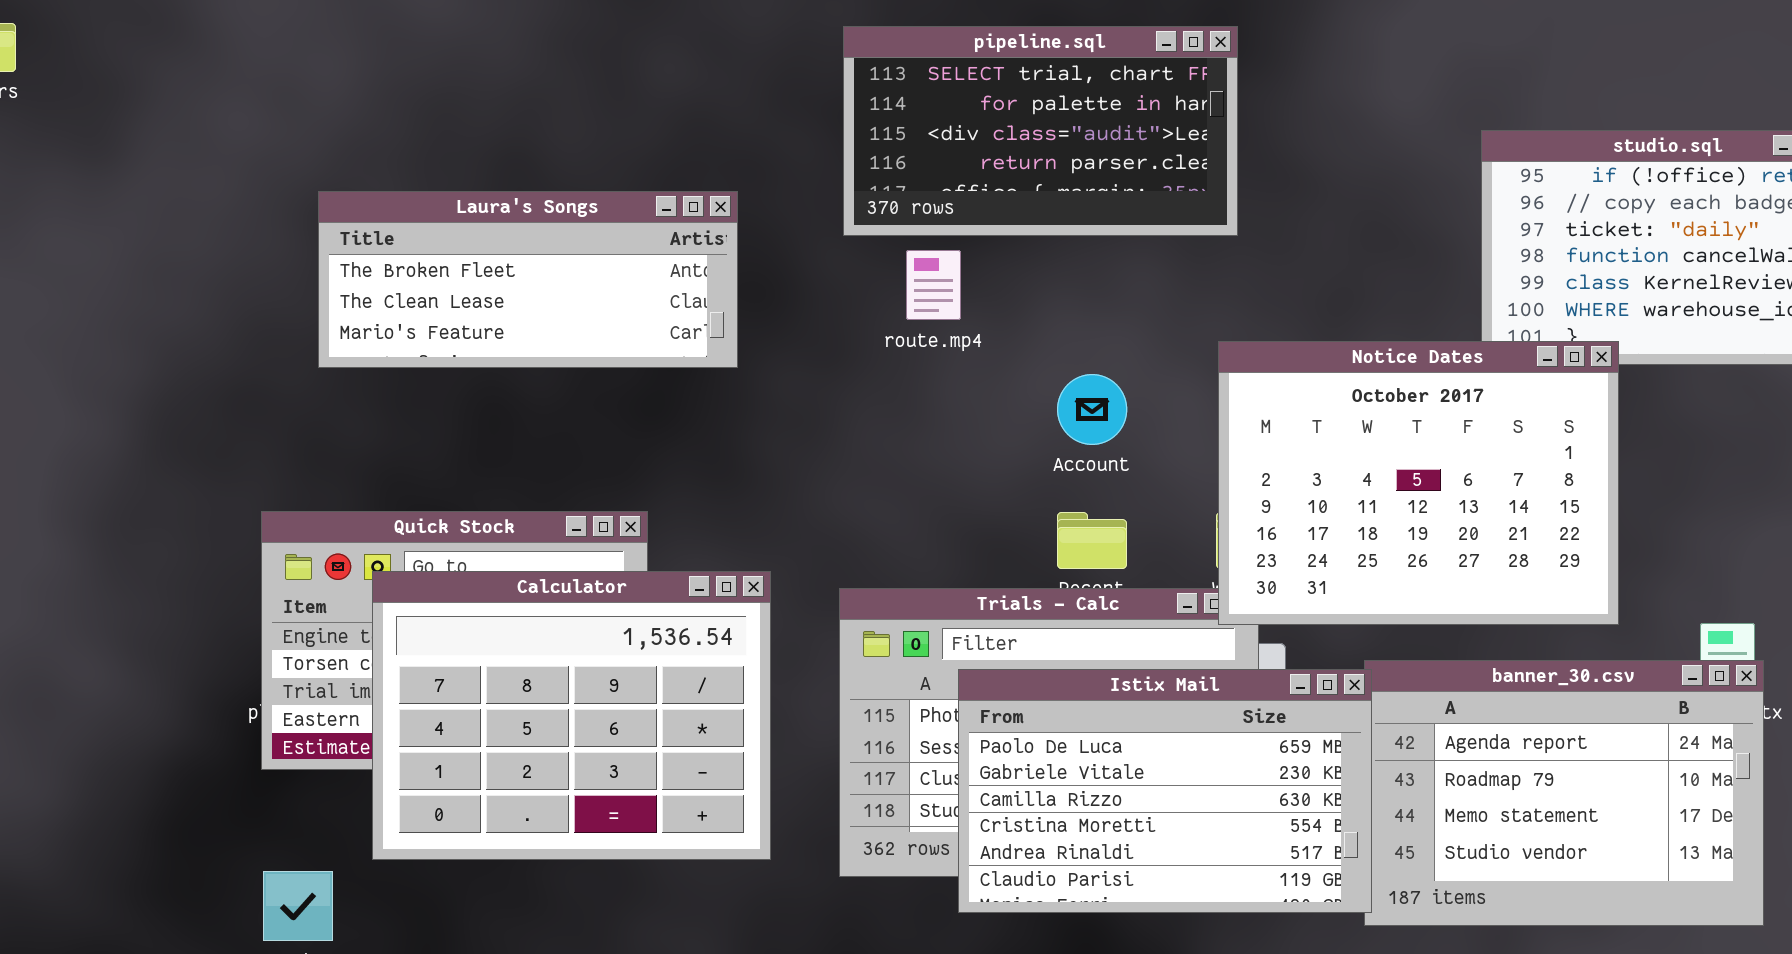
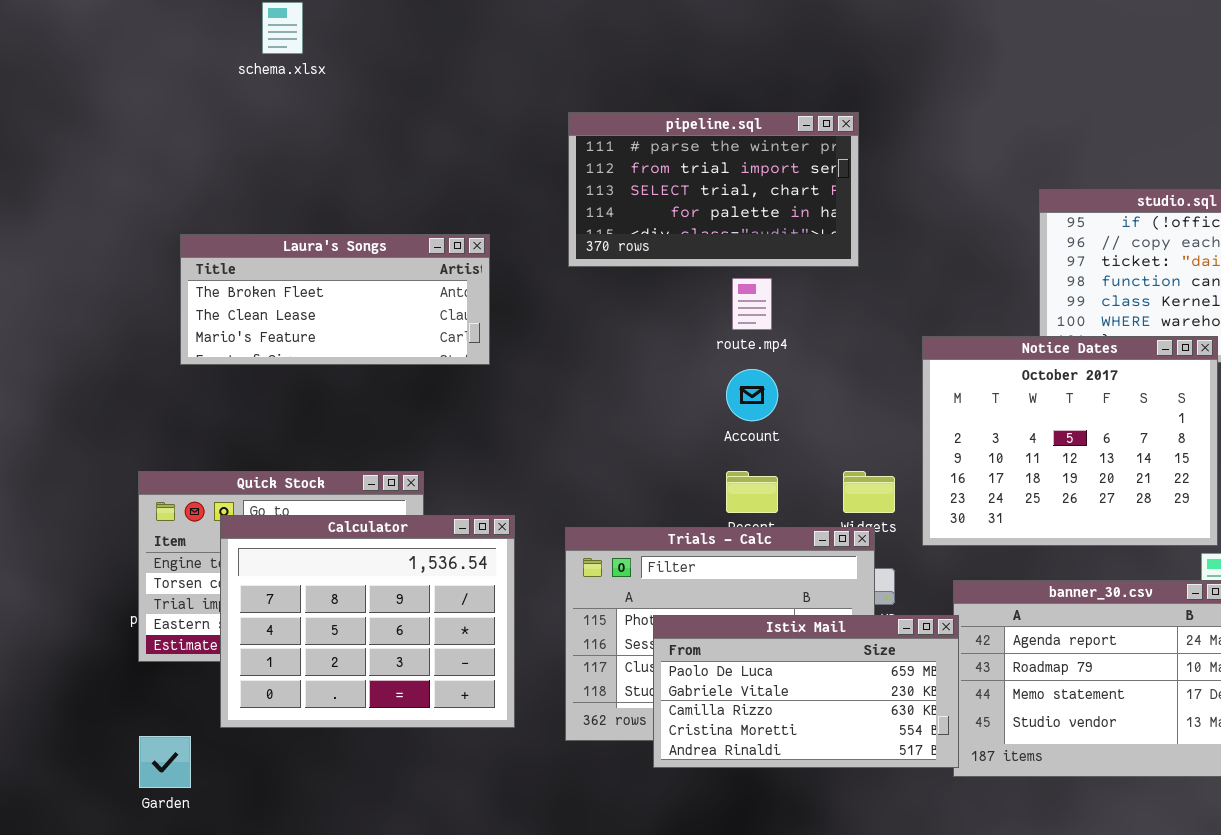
pipeline.sql: [843,26,1238,236] -> [568,112,859,267], scrolled up 2 rows
route.mp4: [906,250,961,320] -> [732,278,772,330], moved
Notice Dates: [1218,341,1619,625] -> [922,336,1218,546], moved
Istix Mail: [958,669,1372,913] -> [653,615,959,768], resized

